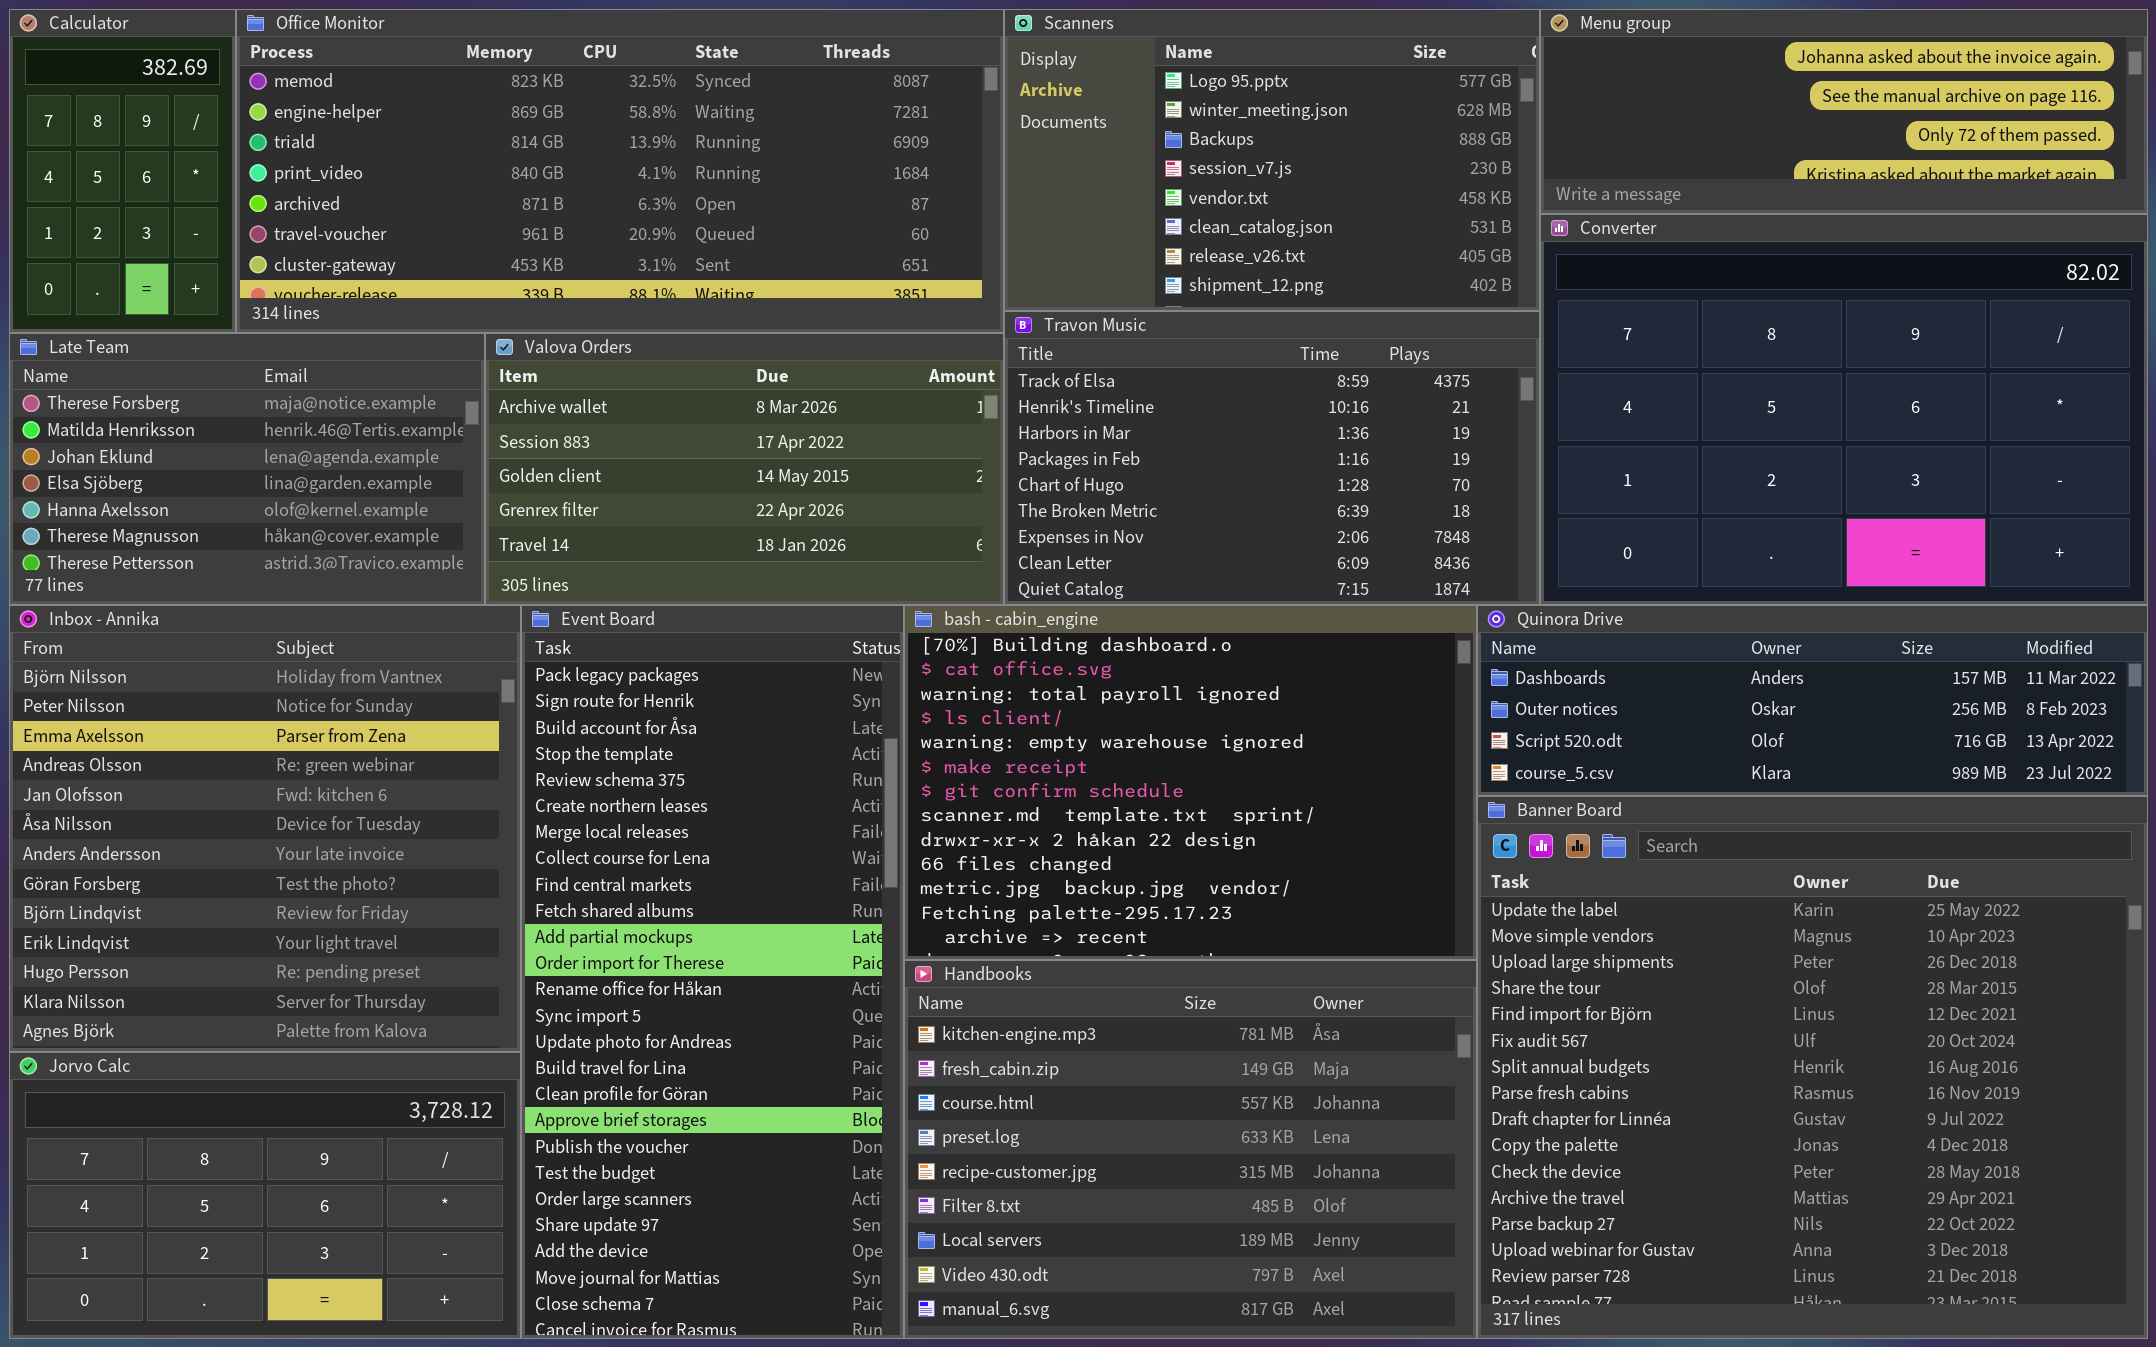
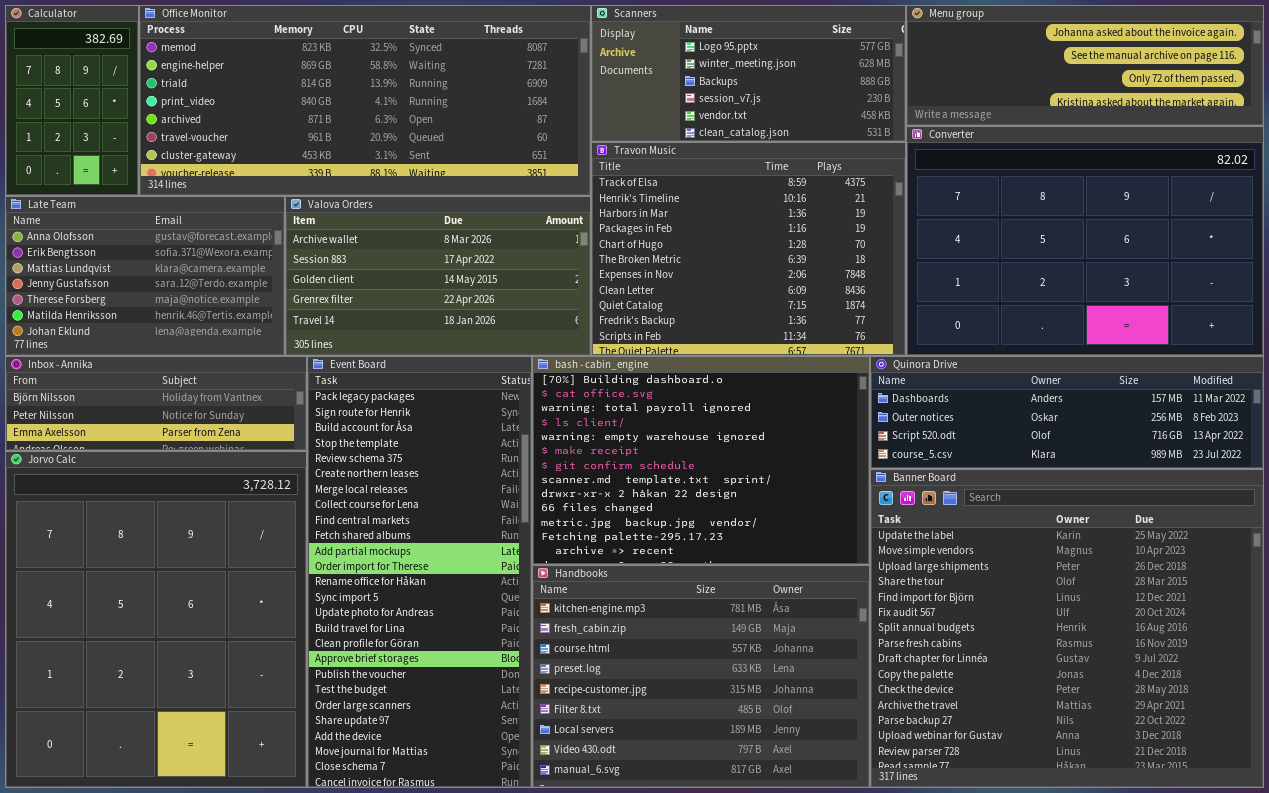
Scanners: [1004,9,1540,311] -> [591,5,906,142], resized
Travon Music: [1004,311,1540,605] -> [591,142,906,356], resized
Late Team: [9,333,485,605] -> [5,196,285,356], scrolled up 4 rows
Inbox - Annika: [9,605,521,1052] -> [5,356,307,451], resized
Jorvo Calc: [9,1052,521,1339] -> [5,451,307,788], resized

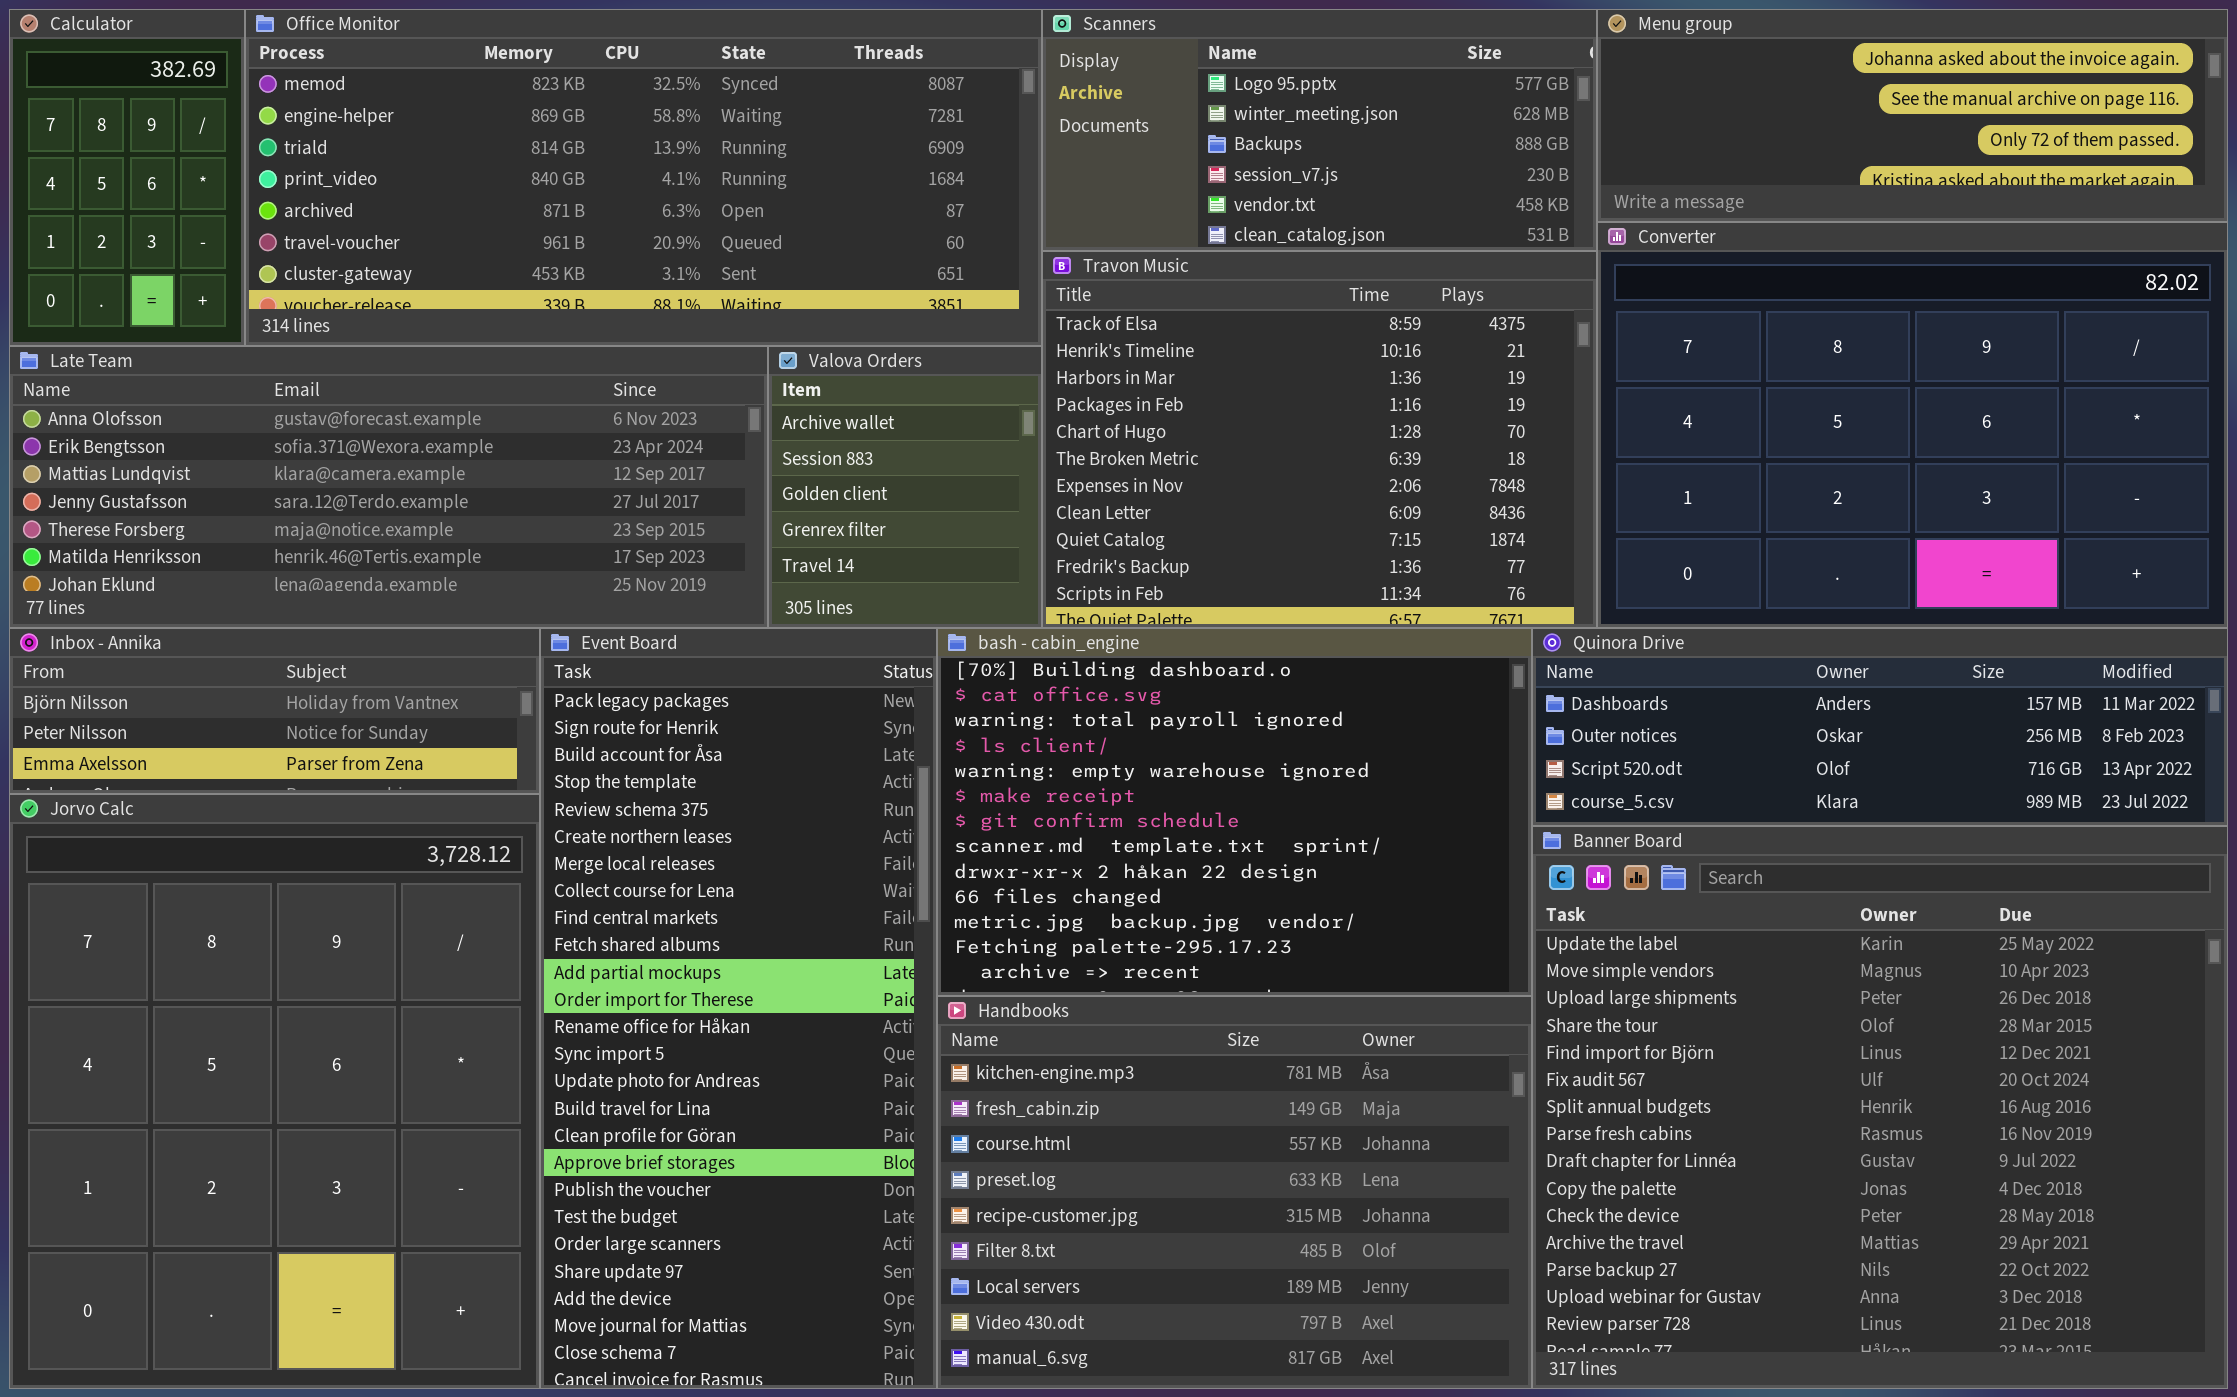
Late Team: [5,196,285,356] -> [9,346,768,628], resized
Valova Orders: [285,196,591,356] -> [768,346,1042,628], resized

